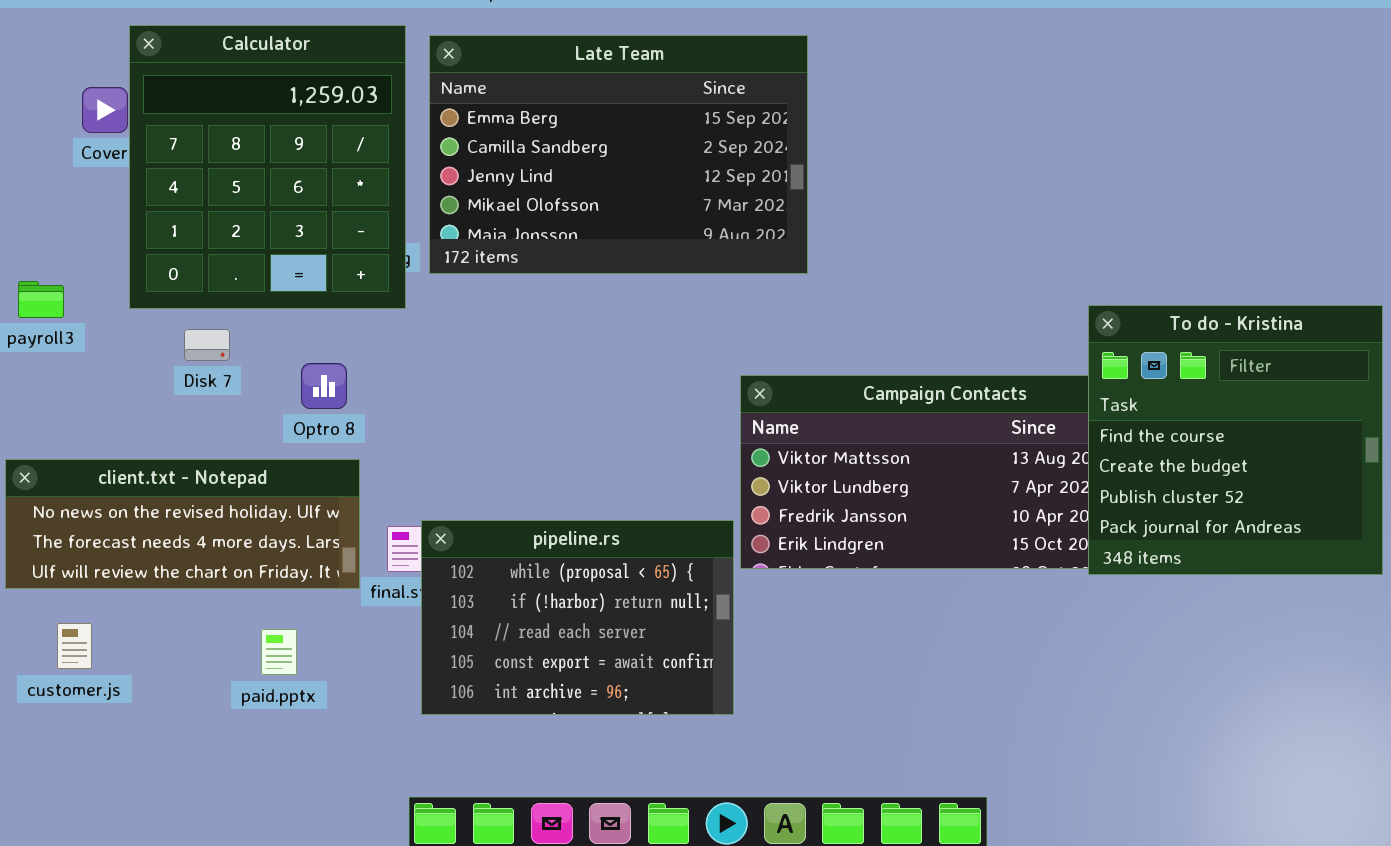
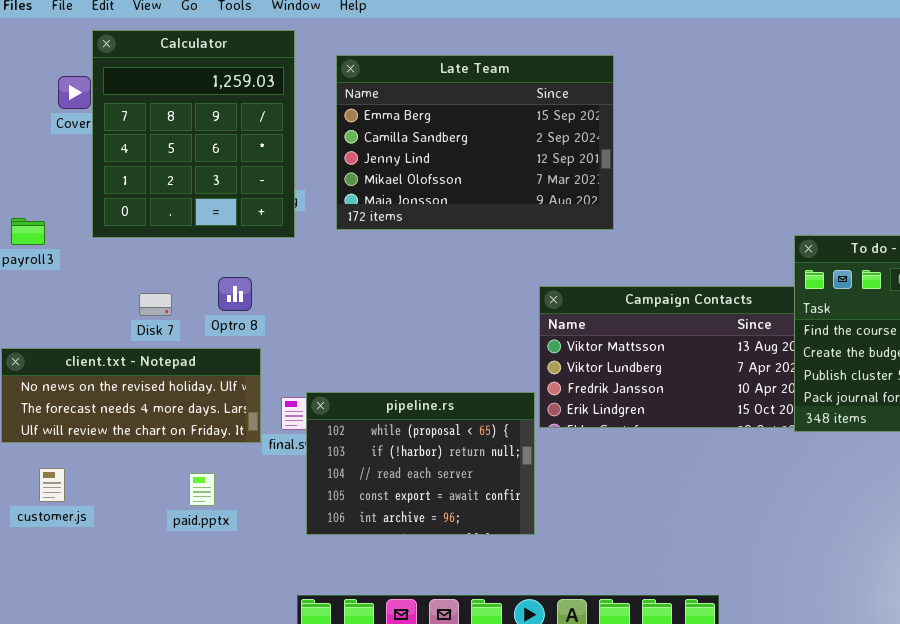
Late Team: [429,35,808,274] -> [336,55,614,230], moved
Disk 7: [184,329,230,361] -> [139,293,172,316], moved

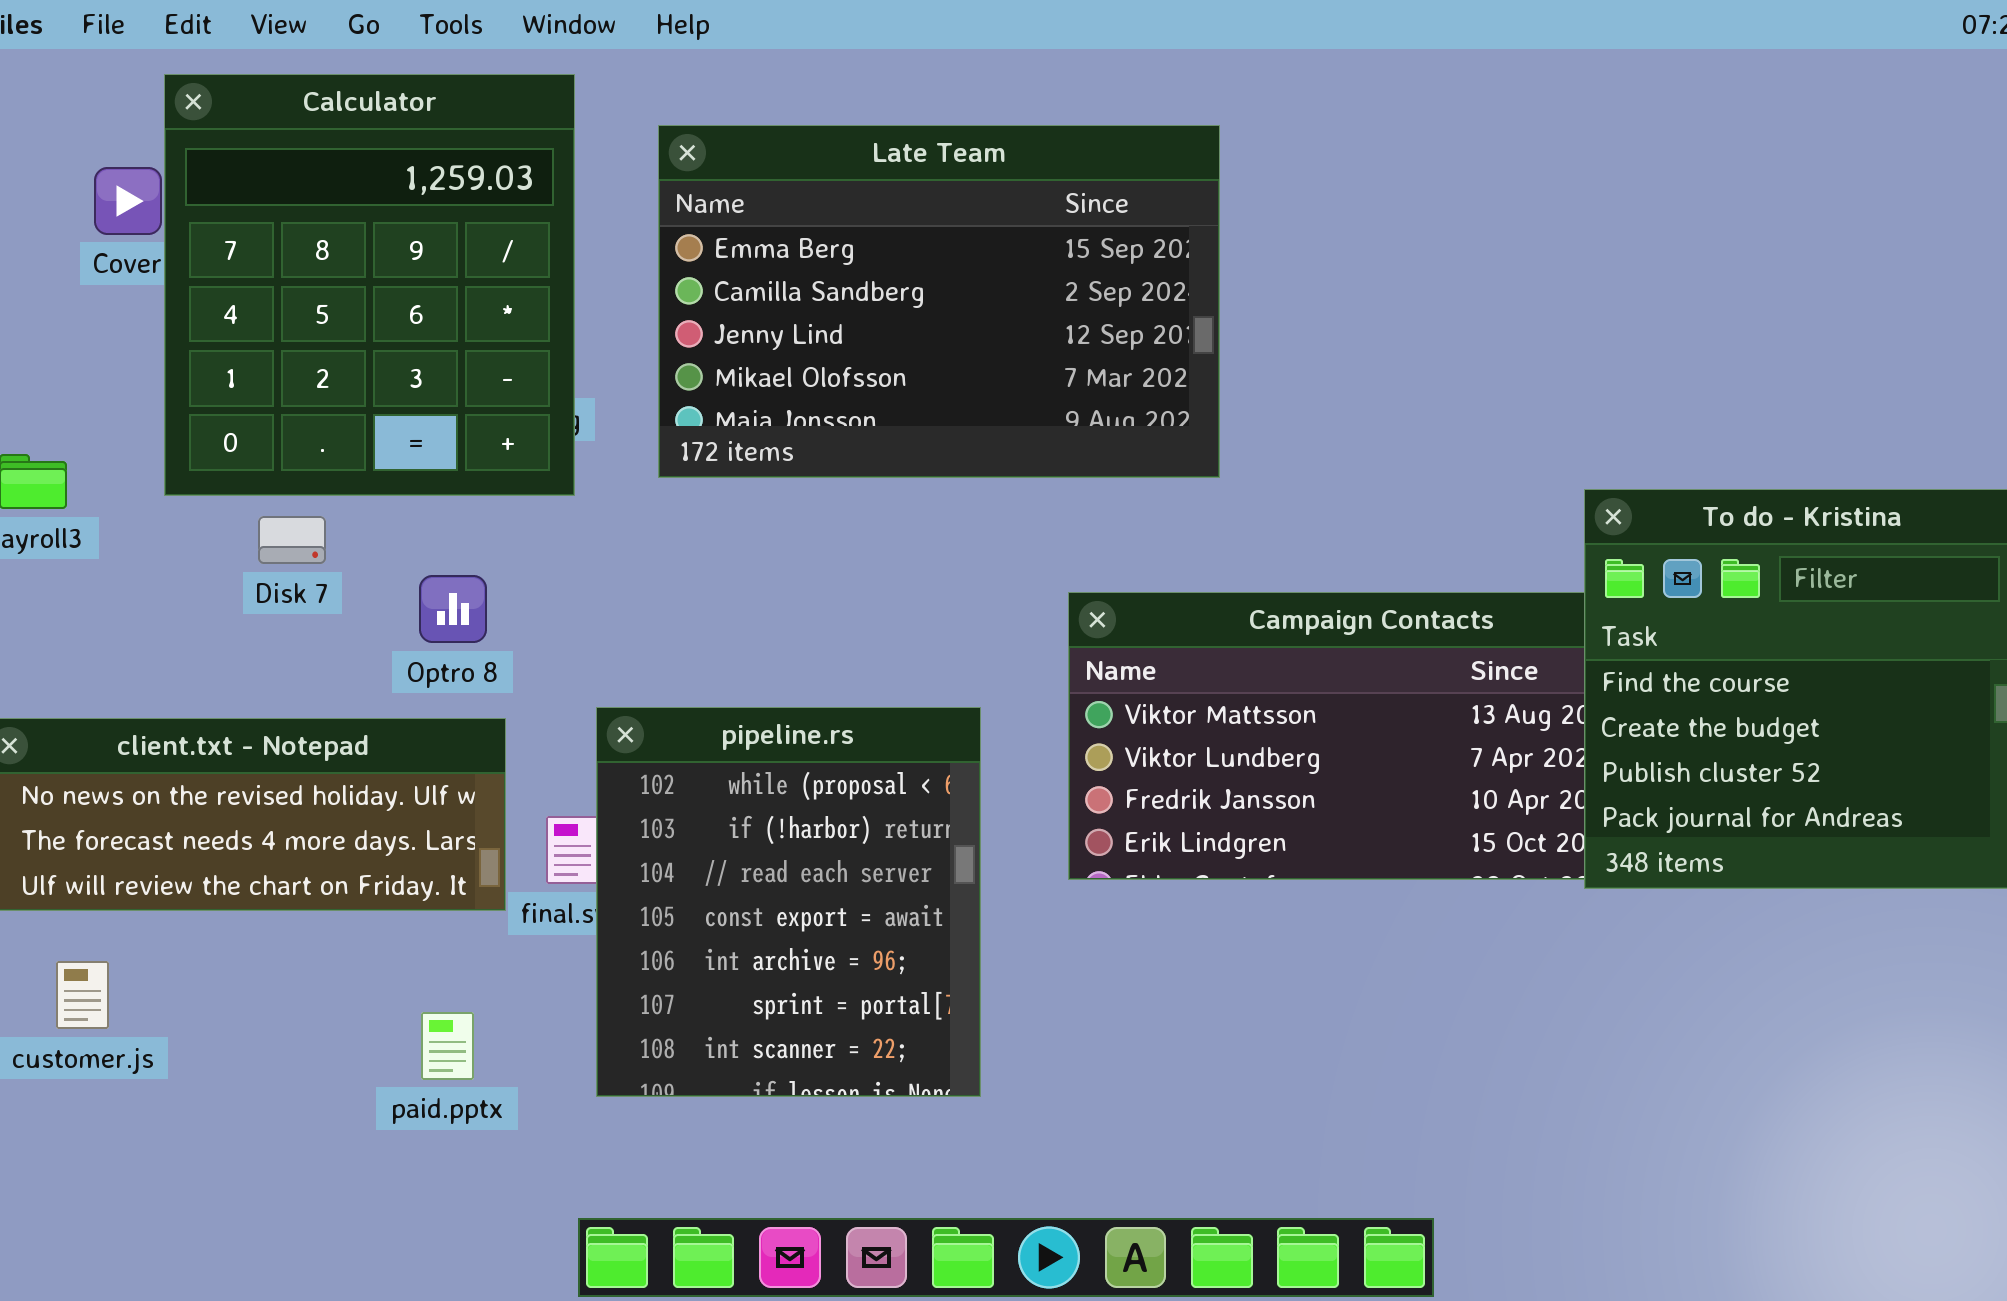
Disk 7: [139,293,172,316] -> [258,516,326,564], moved
pipeline.rs: [306,392,535,535] -> [596,707,981,1097], resized
paid.pptx: [189,473,215,506] -> [421,1012,474,1080], moved

